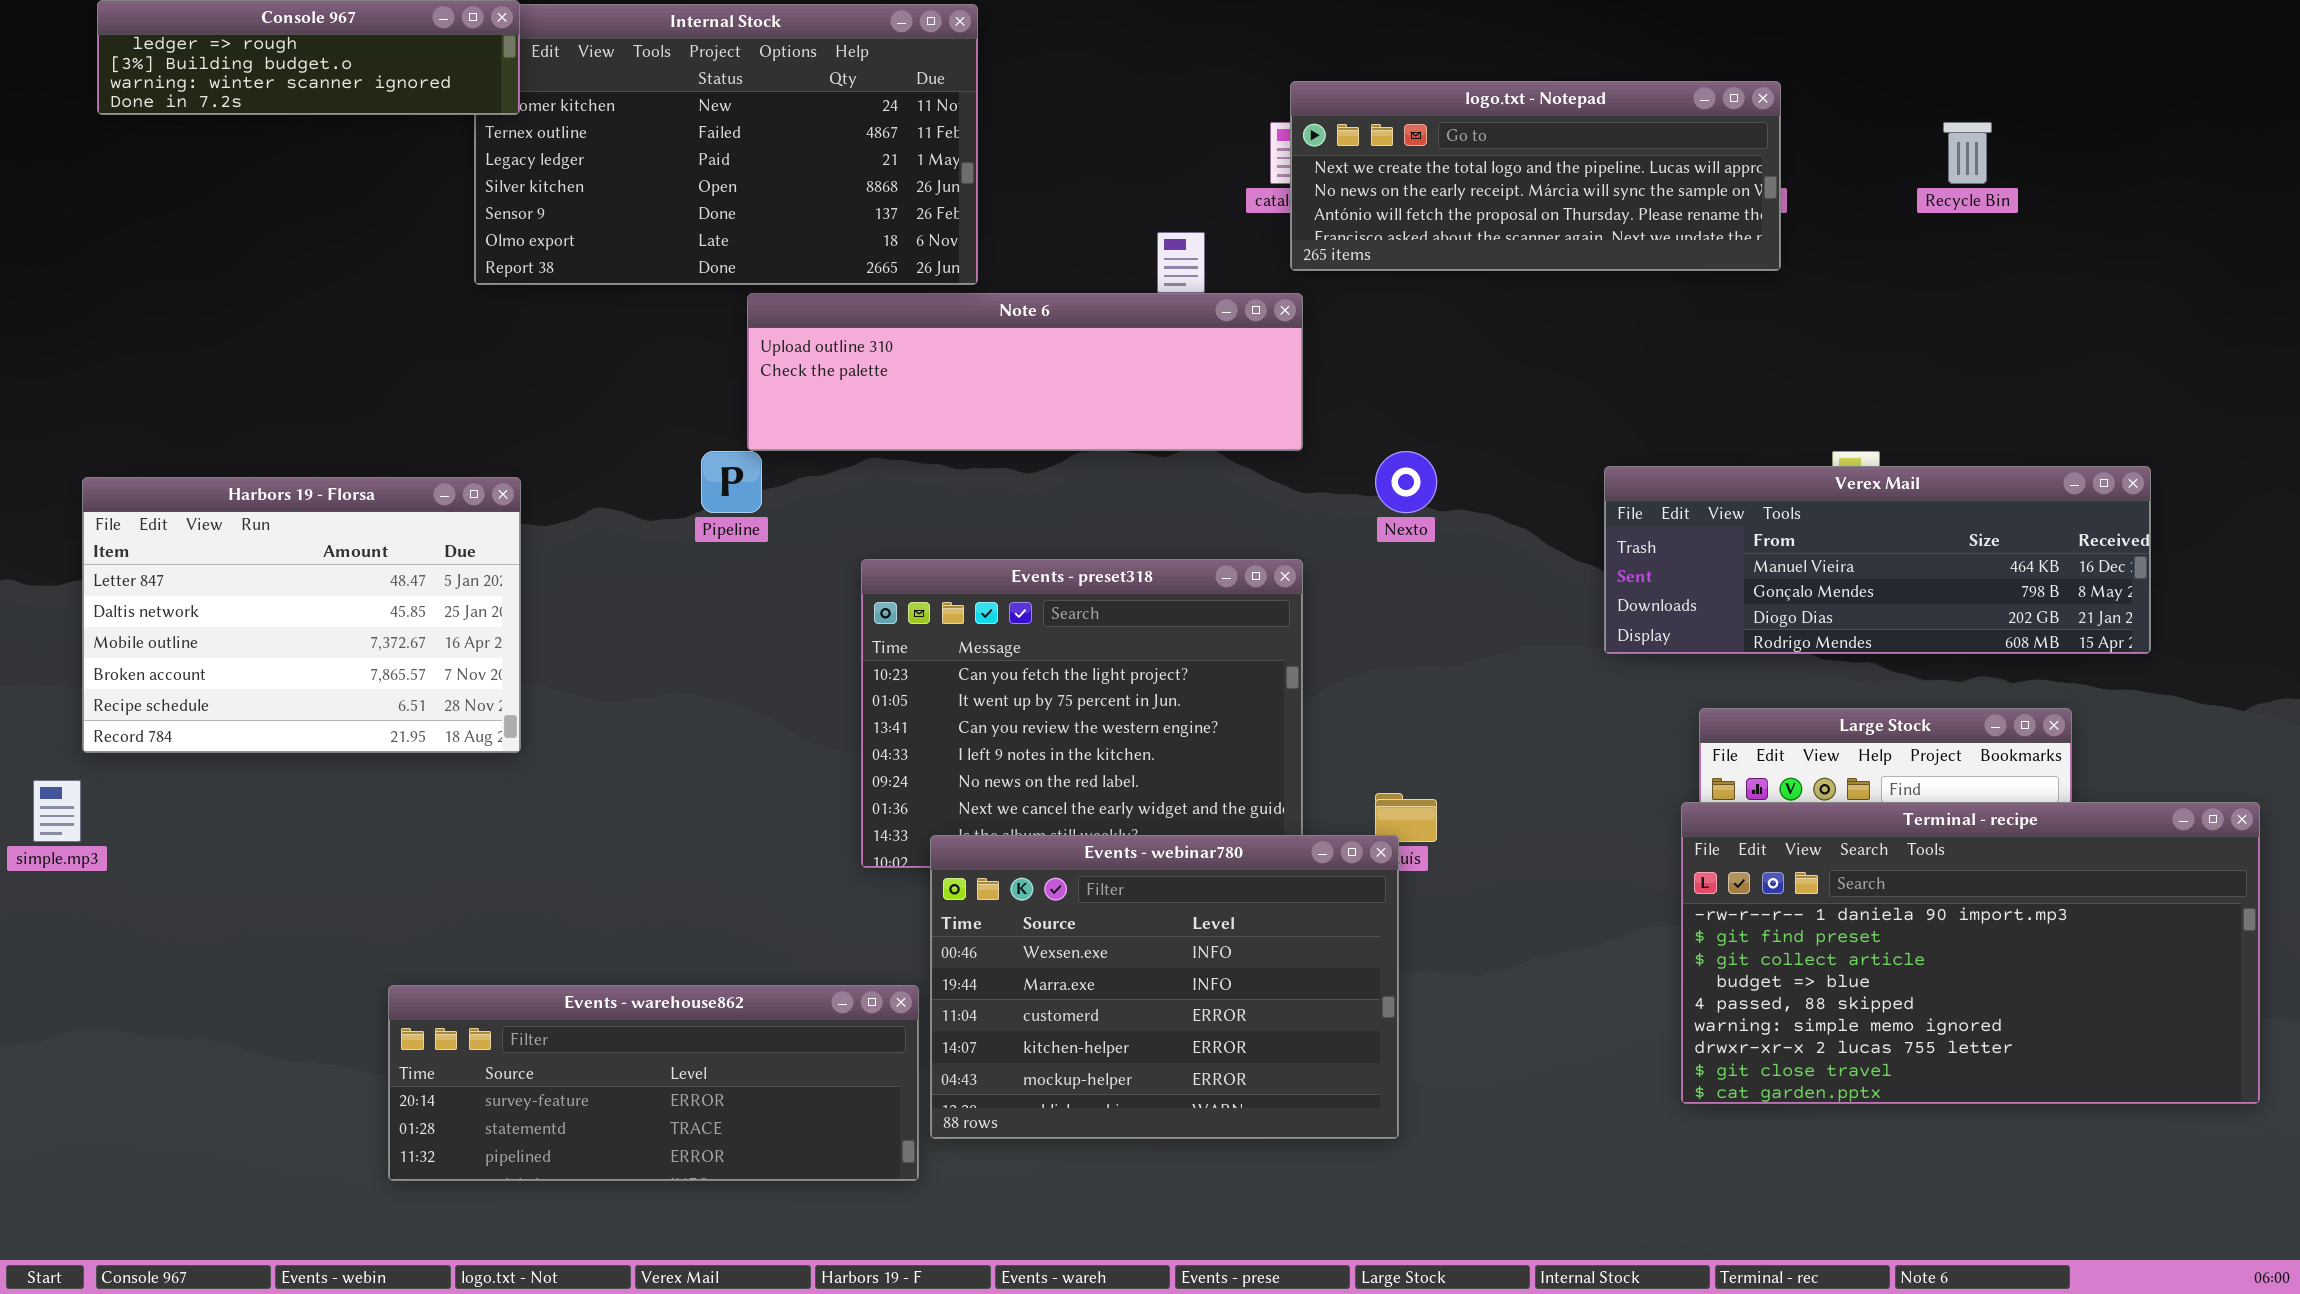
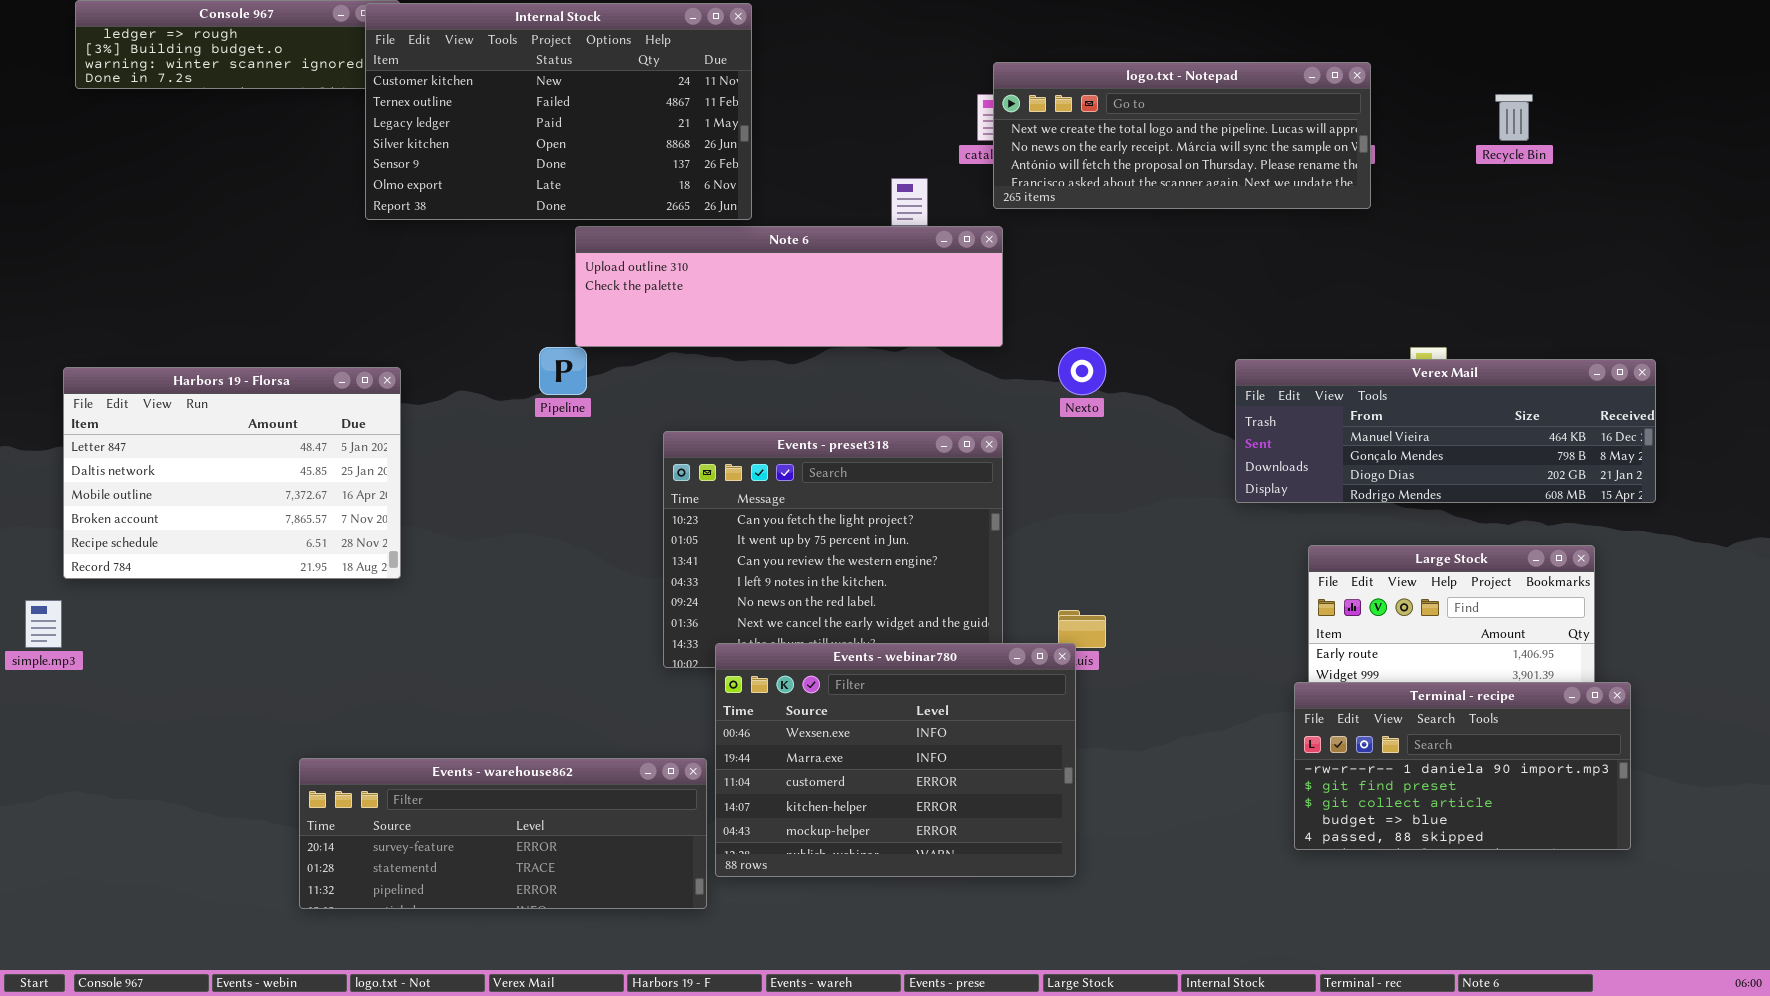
Internal Stock: [474,4,978,285] -> [365,3,752,220], raised
Terminal - recipe: [1681,802,2260,1104] -> [1294,682,1631,850], resized

